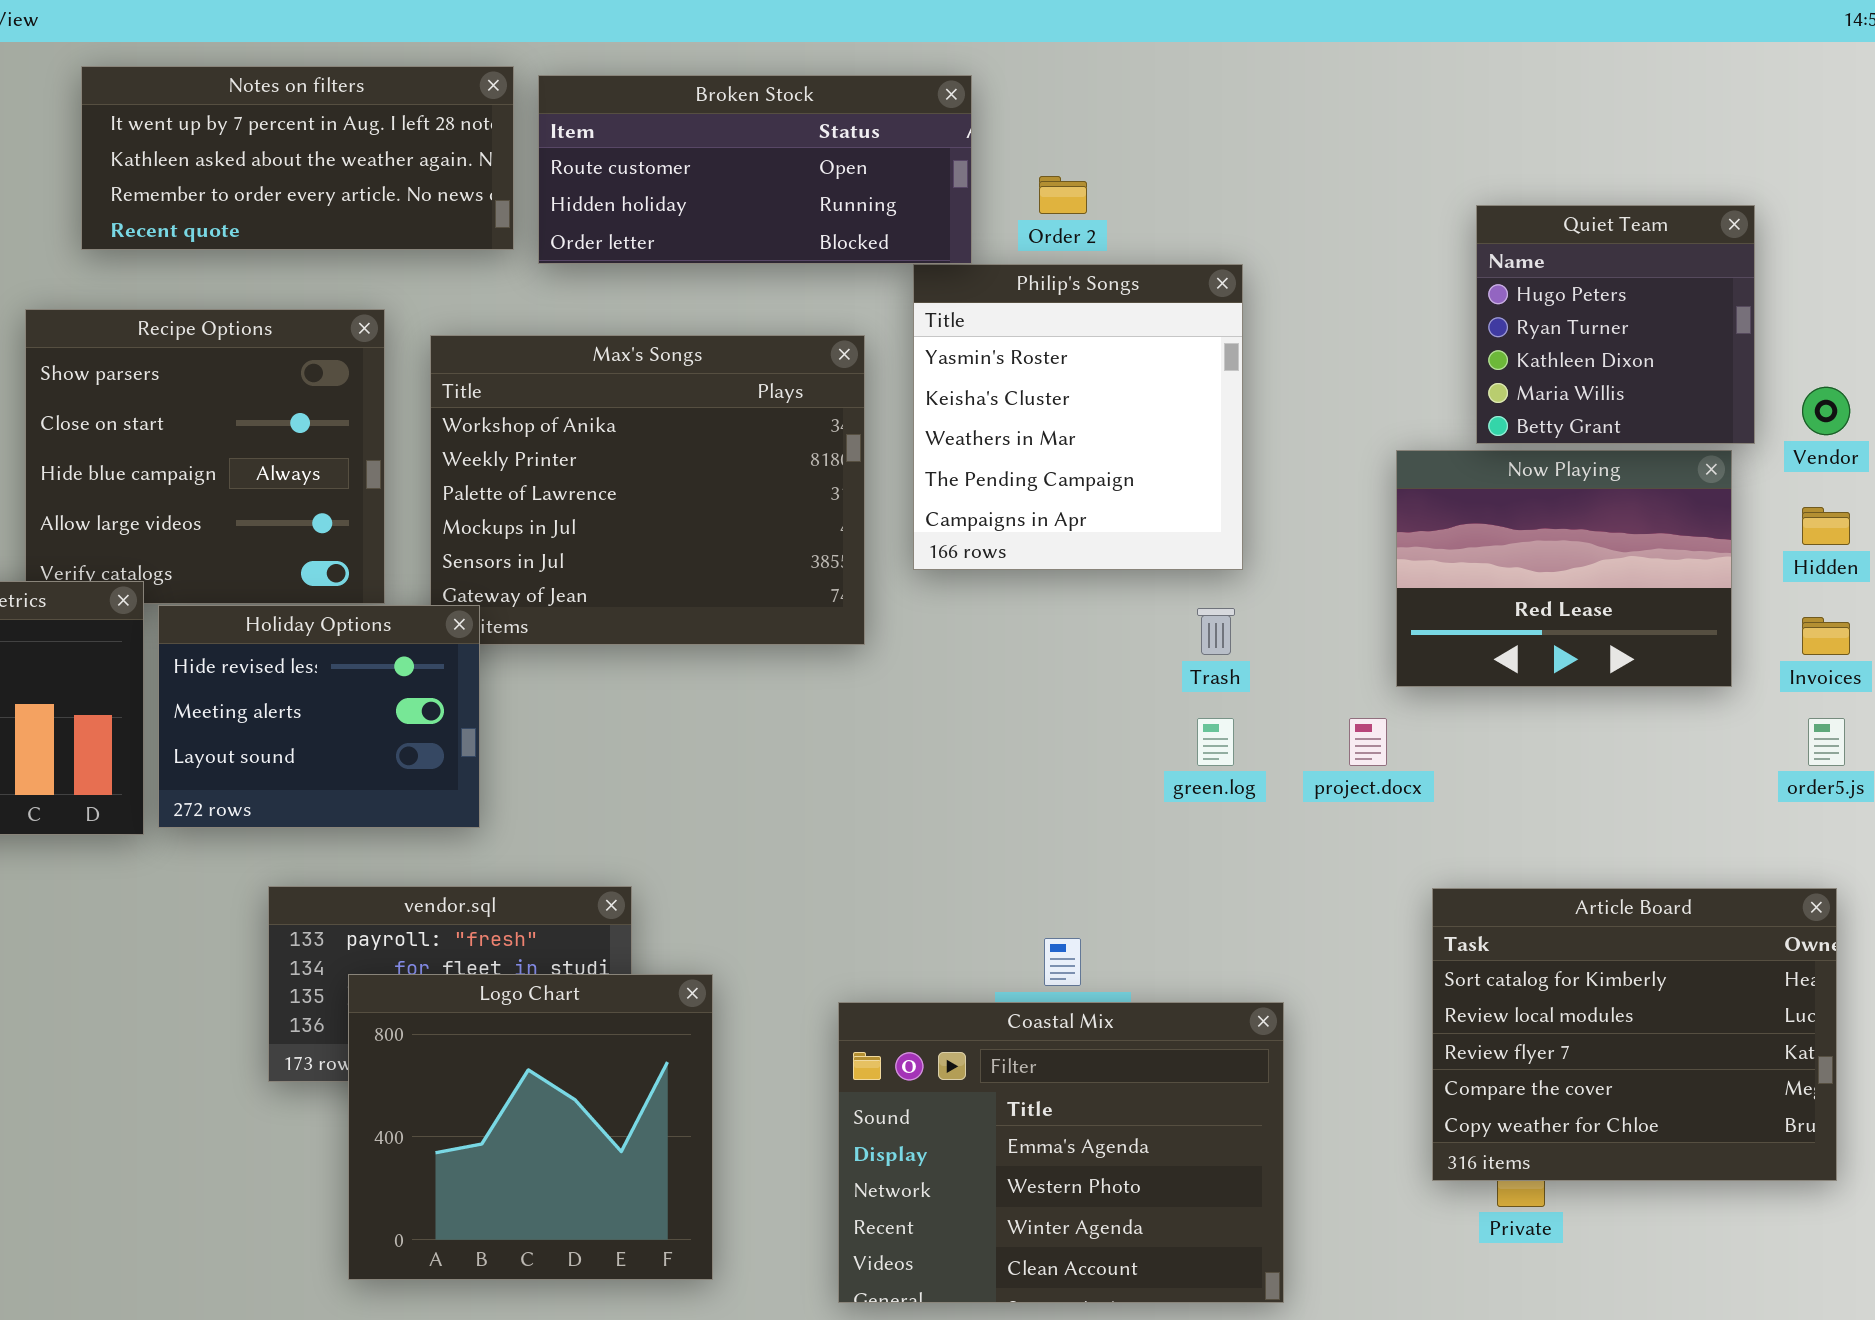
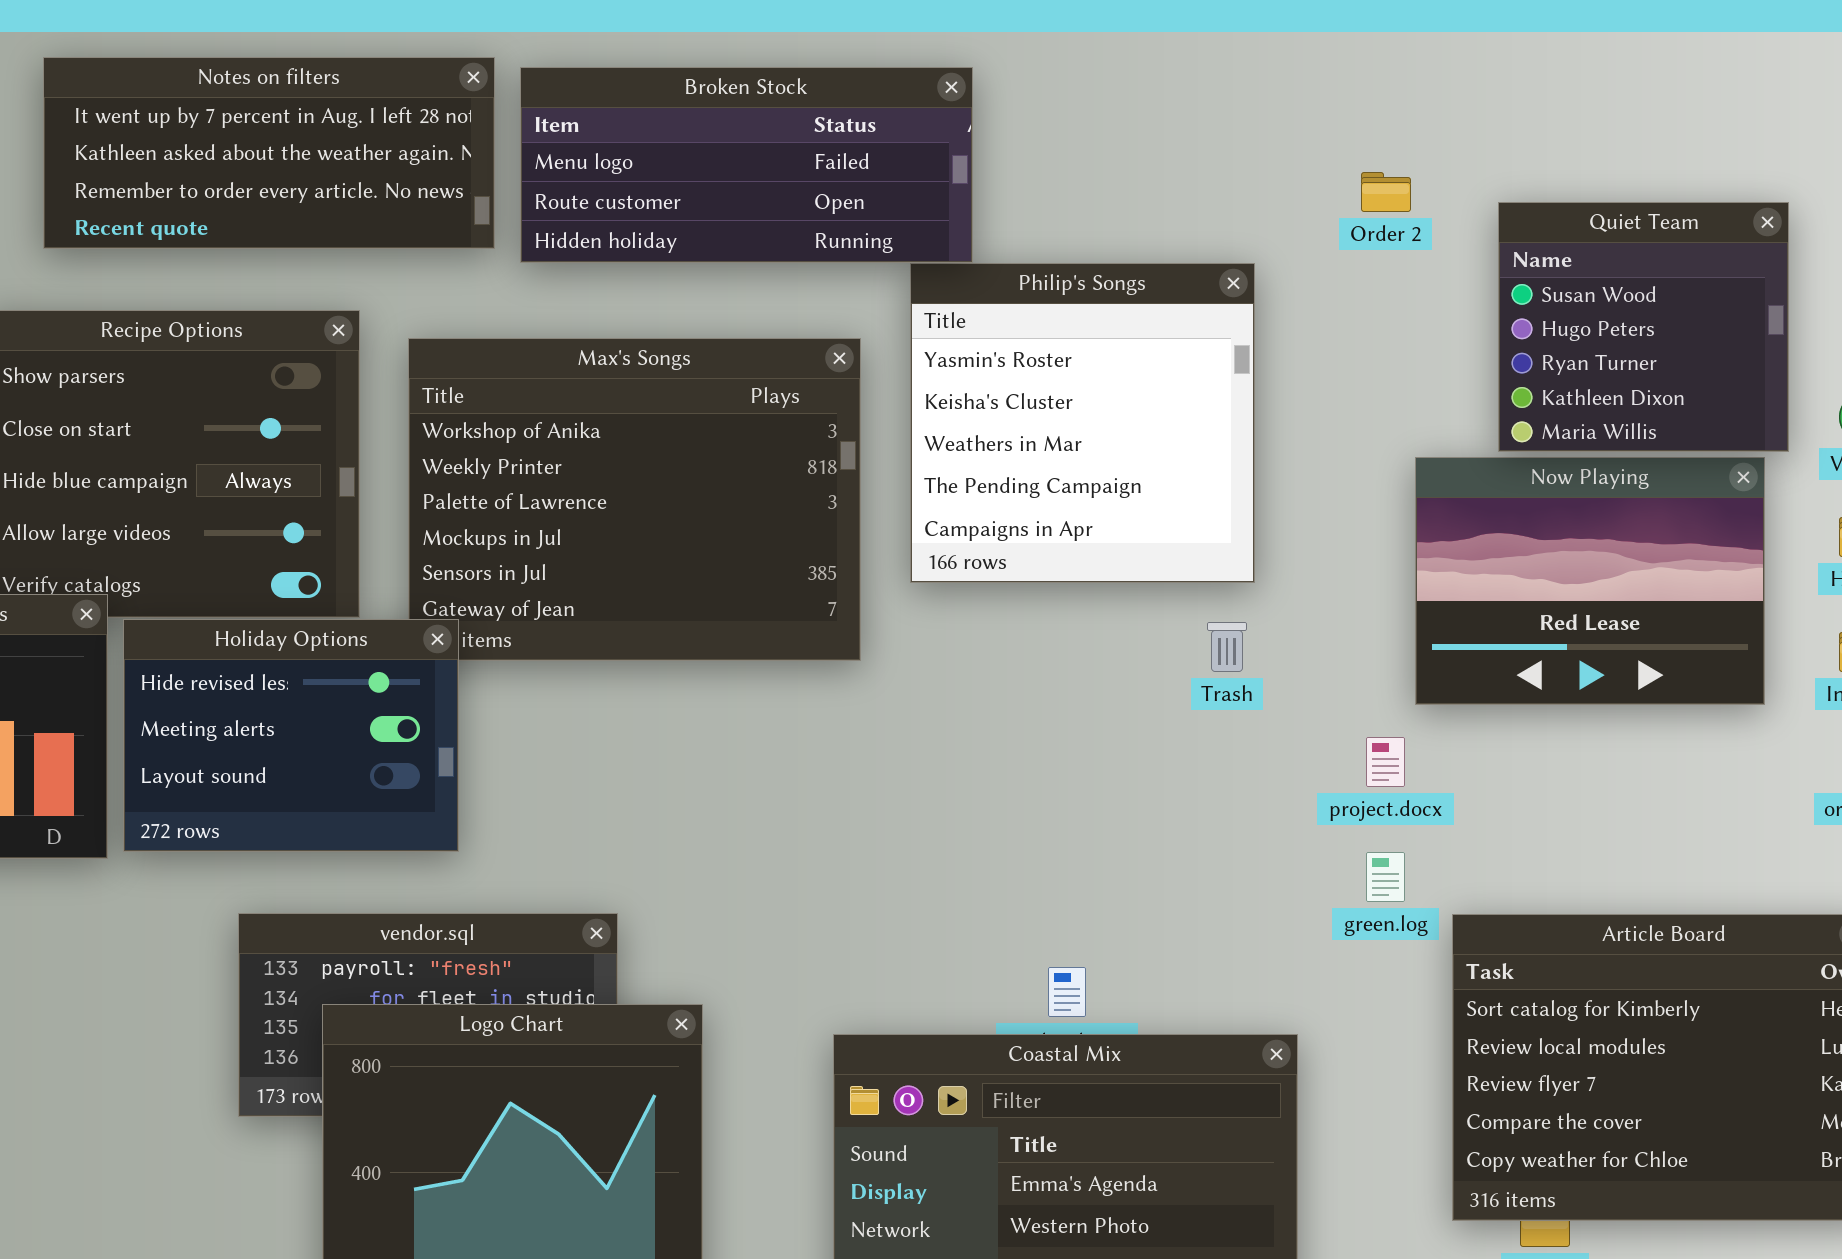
Broken Stock: [538,75,972,264] -> [520,67,973,263], scrolled up 1 row
Order 2: [1039,176,1087,214] -> [1361,172,1411,212], moved
Quiet Team: [1476,205,1755,444] -> [1498,202,1789,452], scrolled up 1 row
green.log: [1197,718,1234,766] -> [1366,852,1405,902], moved

